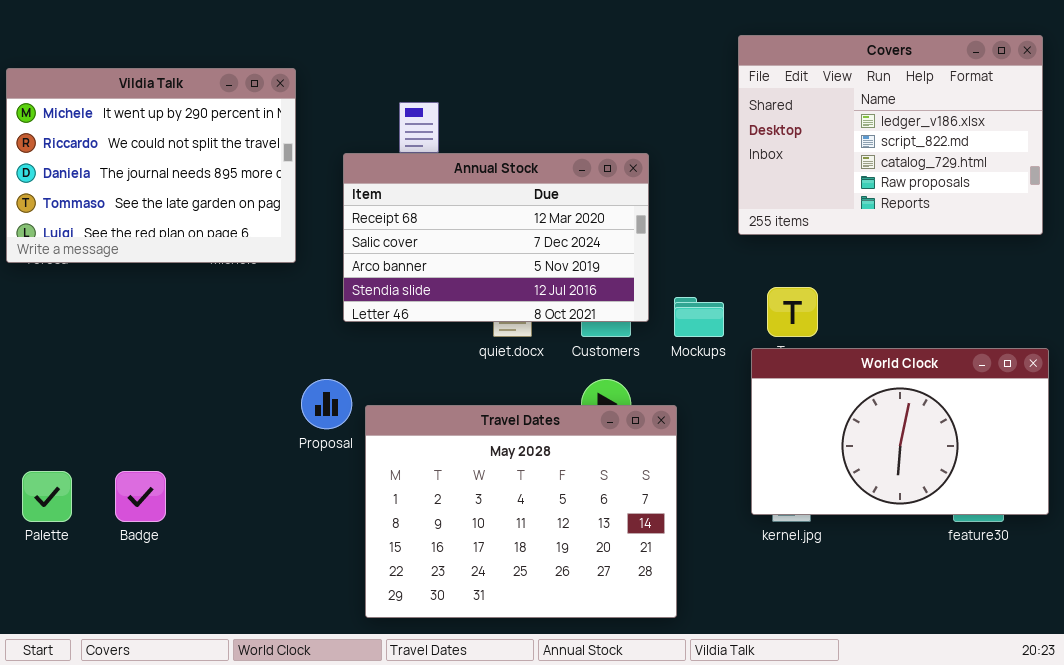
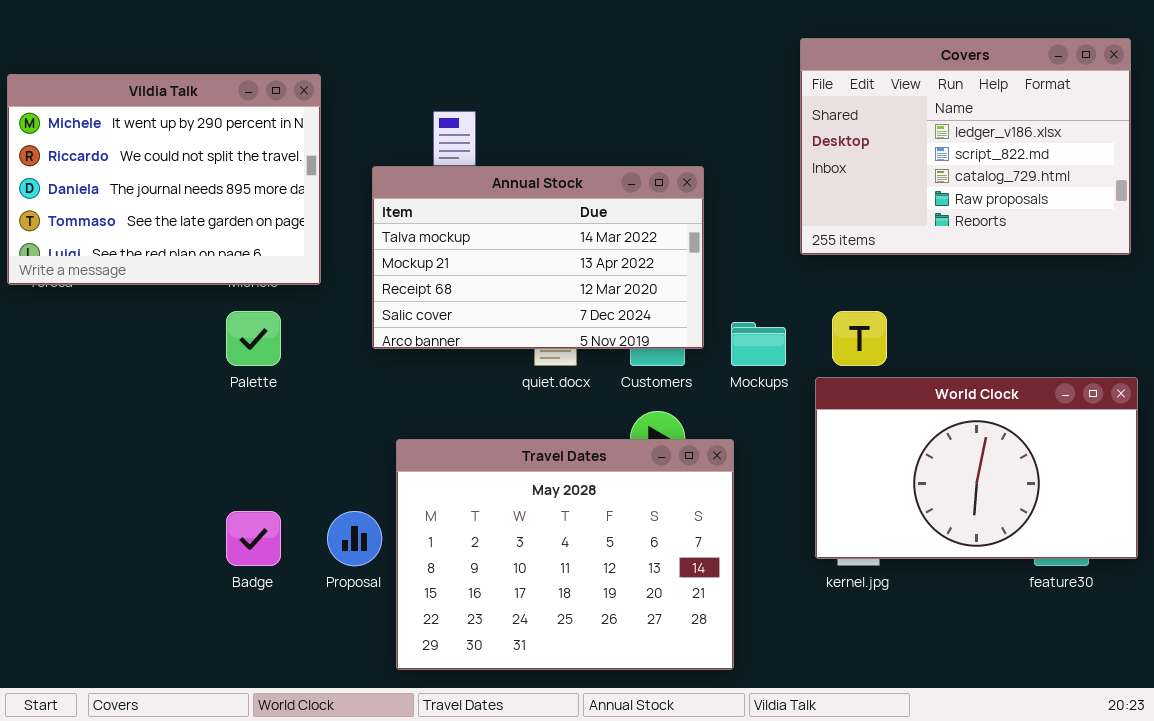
Annual Stock: [343,153,649,322] -> [372,166,704,349], scrolled up 2 rows
Proposal: [301,379,352,429] -> [327,511,382,566], moved
Palette: [22,471,72,522] -> [226,311,281,366], moved
Badge: [115,471,166,522] -> [226,511,281,566], moved

